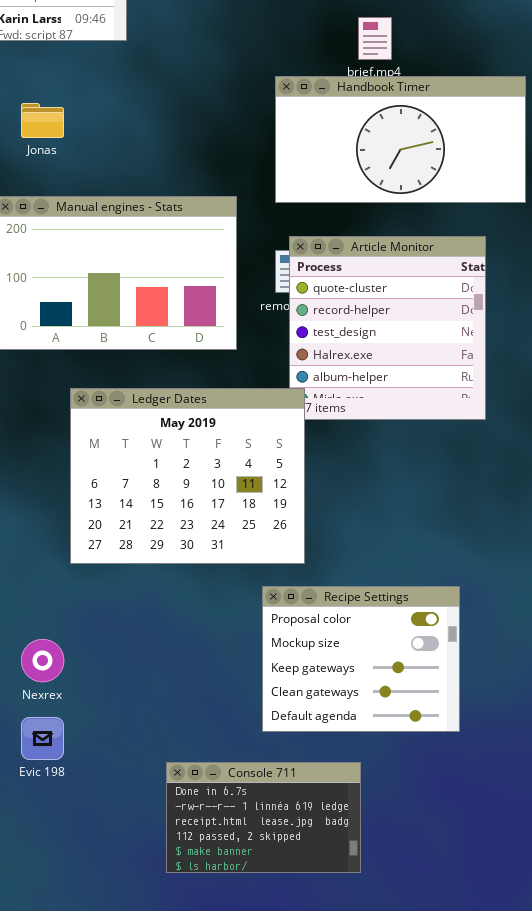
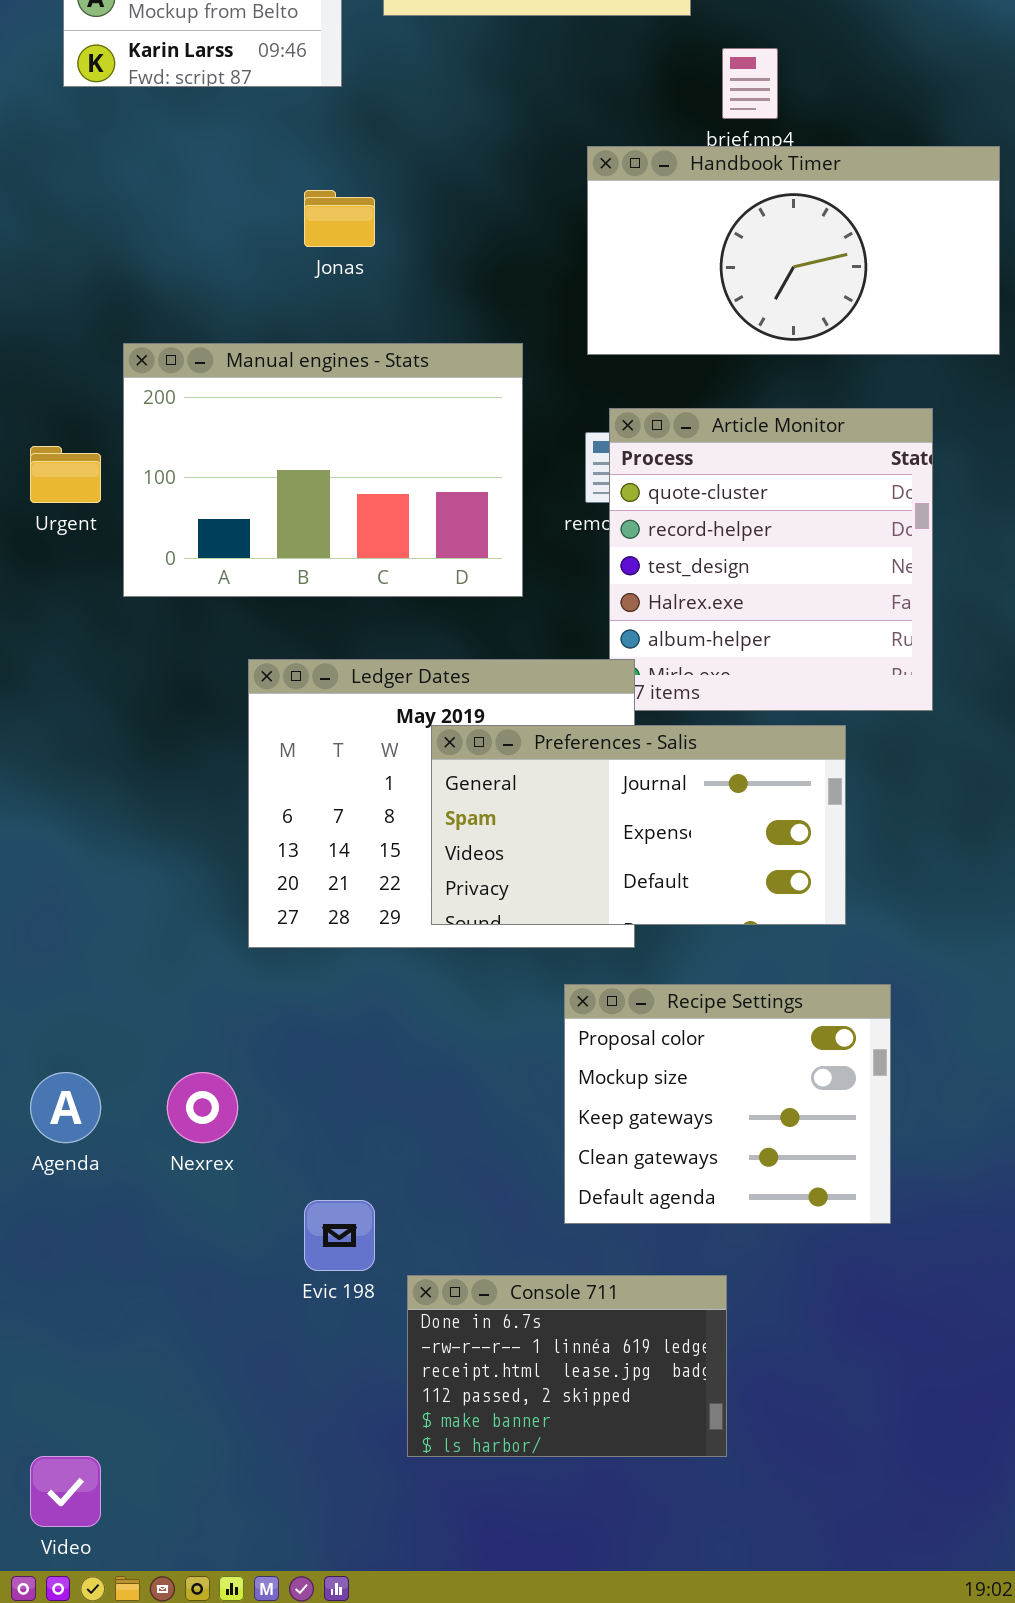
Jonas: [21,103,64,138] -> [304,190,375,247], moved
Preferences - Salis: none -> [431,725,846,925], opened
Evic 198: [21,717,64,760] -> [304,1200,375,1271], moved

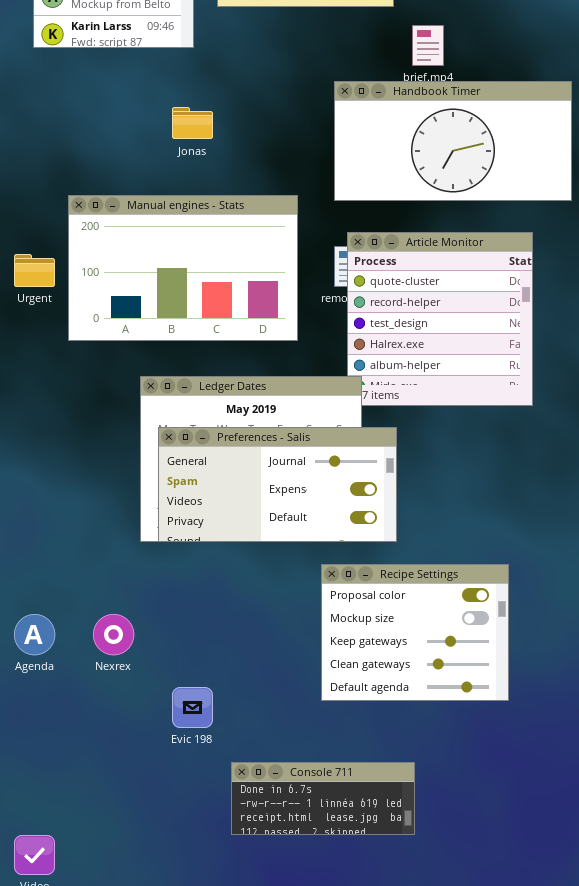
Preferences - Salis: [431,725,846,925] -> [158,427,397,542], moved
Console 711: [407,1275,727,1457] -> [231,762,415,835], resized

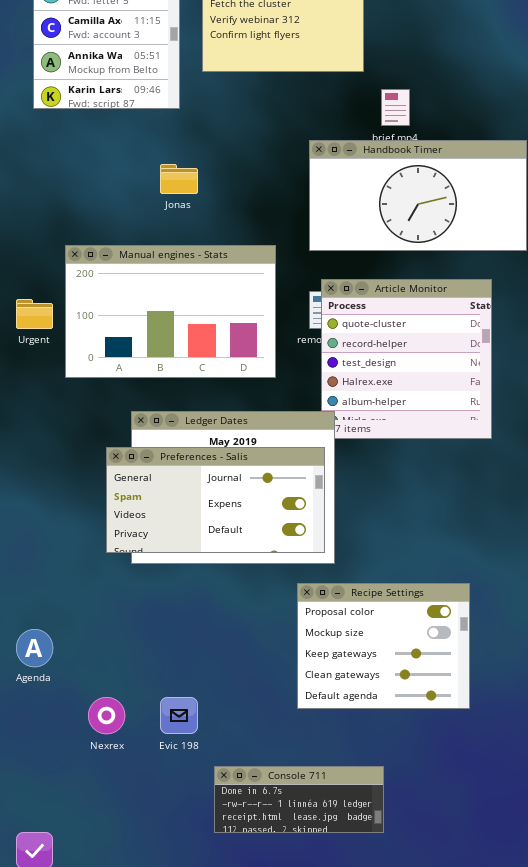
Preferences - Salis: [158,427,397,542] -> [106,447,325,553], moved
Nexrex: [93,614,134,655] -> [88,697,125,734], moved

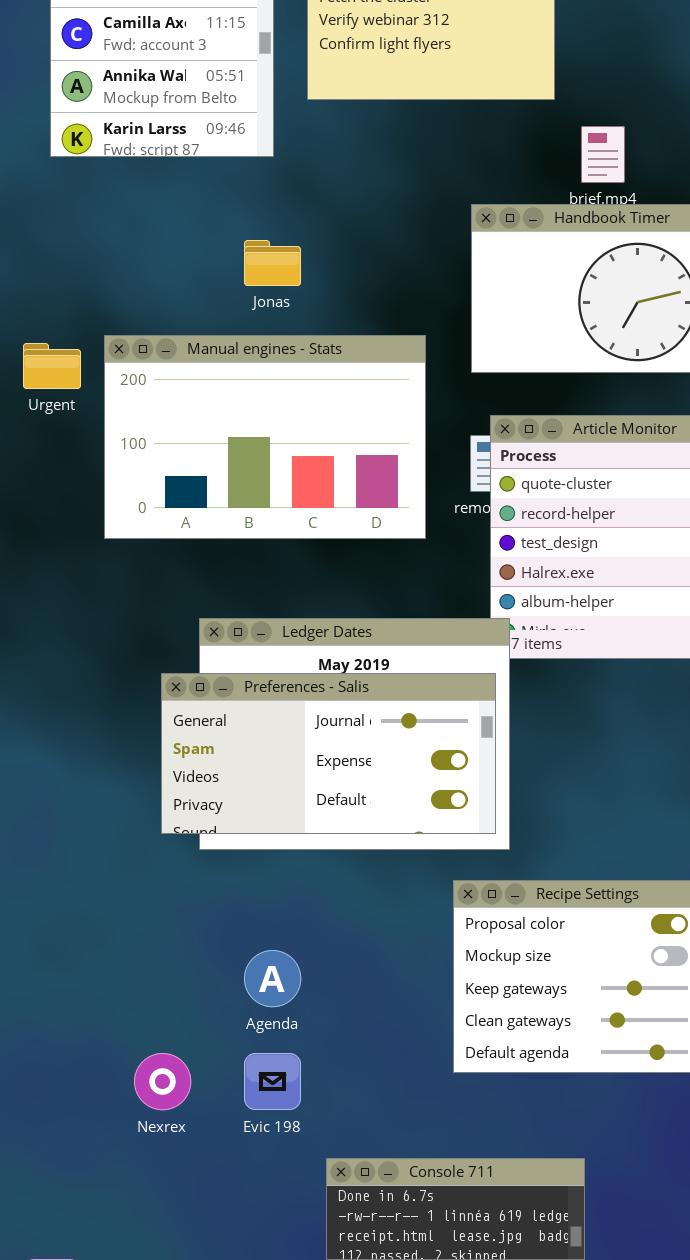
Manual engines - Stats: [65,245,276,378] -> [104,335,426,539], moved
Urgent: [16,299,53,329] -> [23,343,81,389], moved
Agenda: [16,629,53,667] -> [244,950,301,1007], moved

